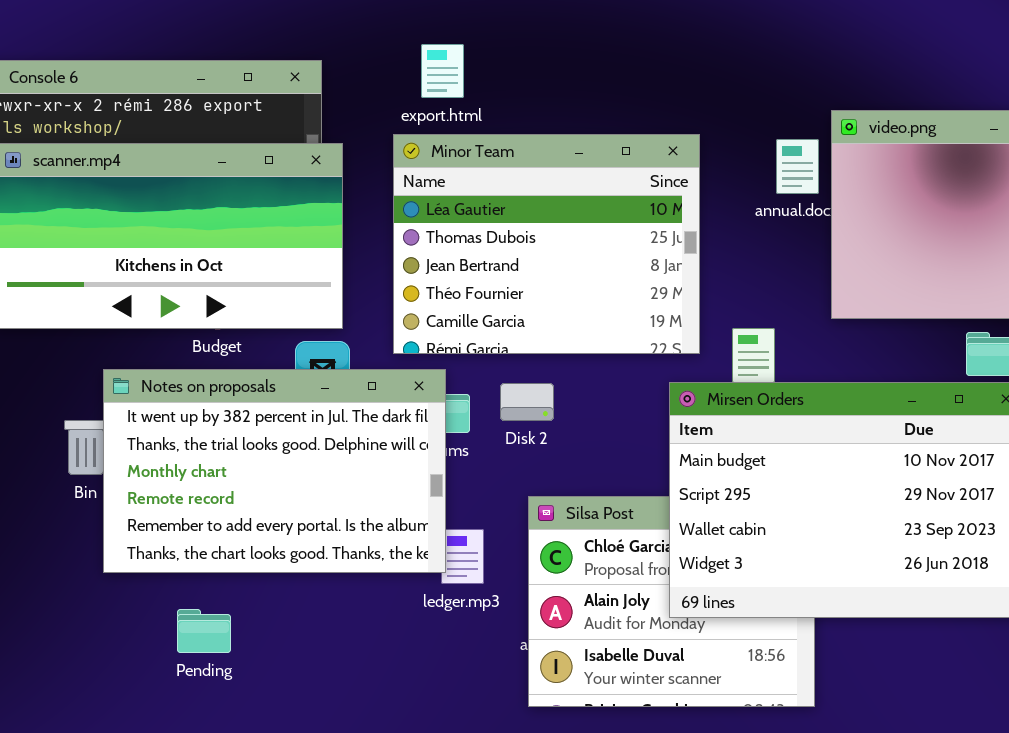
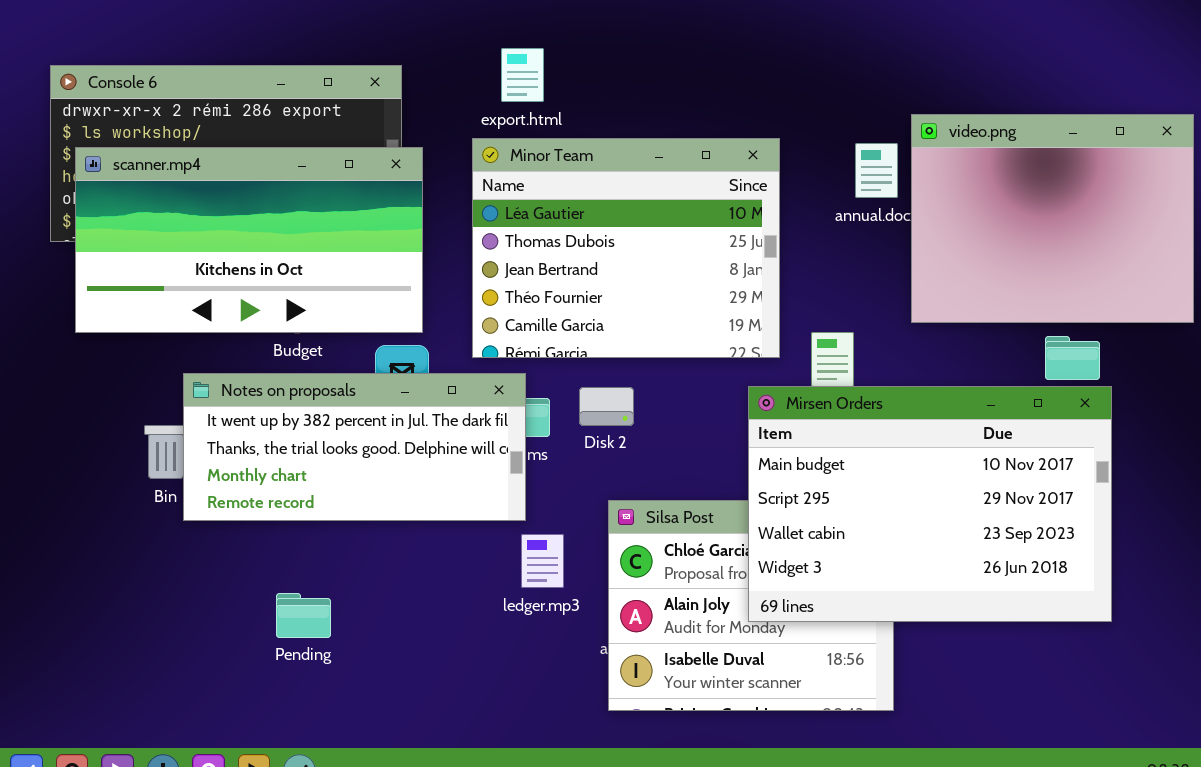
Notes on proposals: [103,369,446,573] -> [183,373,526,521], resized
Pending: [177,609,231,653] -> [276,593,331,638], moved

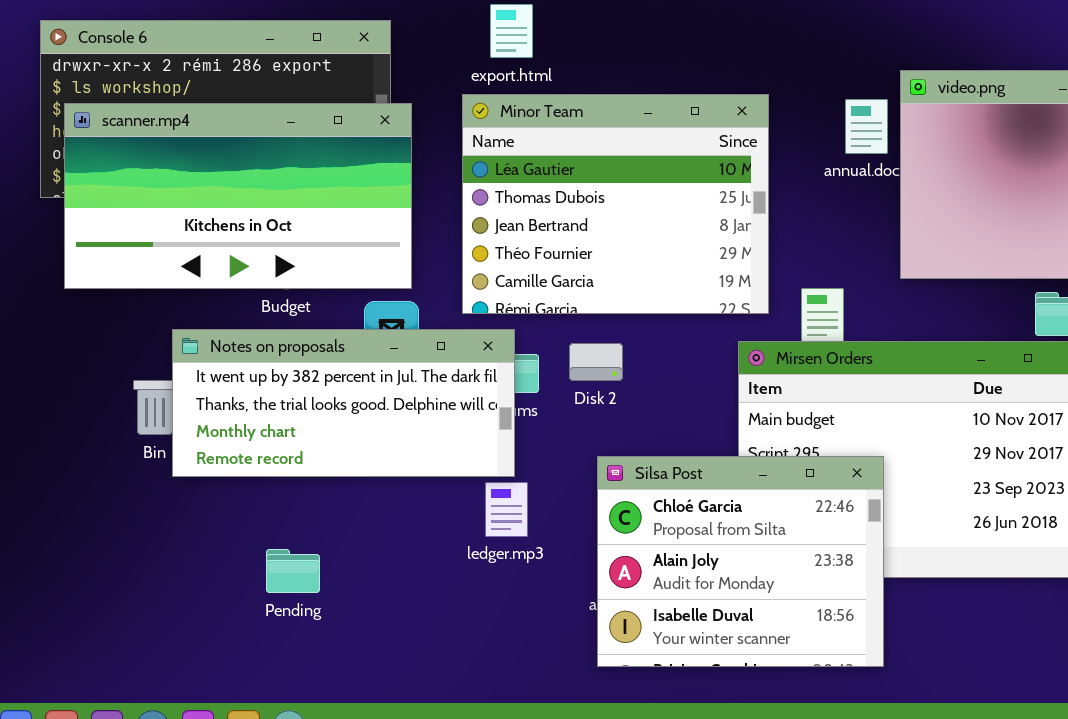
Silsa Post: [608,500,894,711] -> [597,456,884,667], raised
ledger.mp3: [521,534,564,588] -> [485,482,528,537], moved

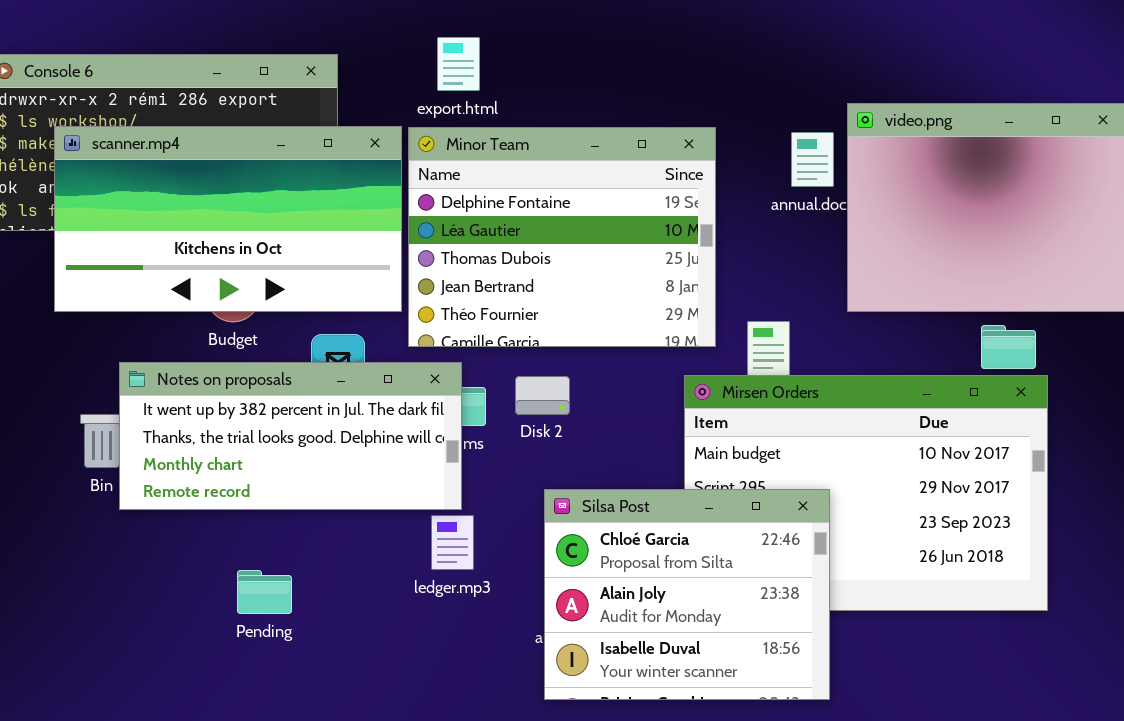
Minor Team: [462,94,769,314] -> [408,127,716,347], scrolled up 1 row
scanner.mp4: [64,103,412,289] -> [54,126,402,312], moved
Pending: [266,549,320,593] -> [237,570,292,614], moved

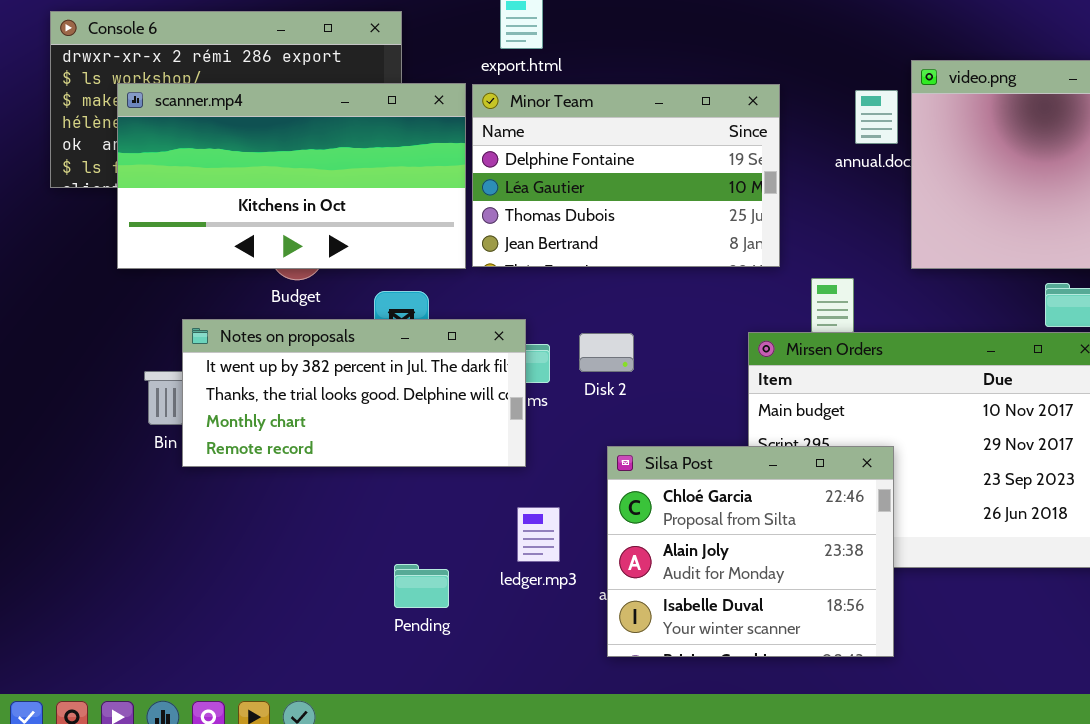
Minor Team: [408,127,716,347] -> [472,84,780,267], resized
ledger.mp3: [431,515,474,570] -> [517,507,560,562], moved
Pending: [237,570,292,614] -> [394,564,449,608], moved

